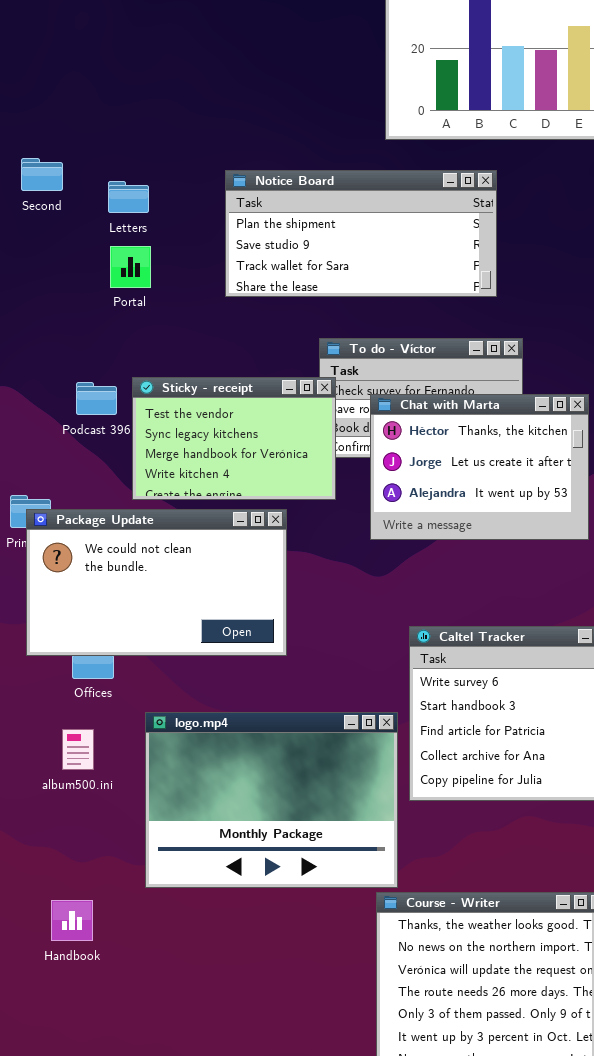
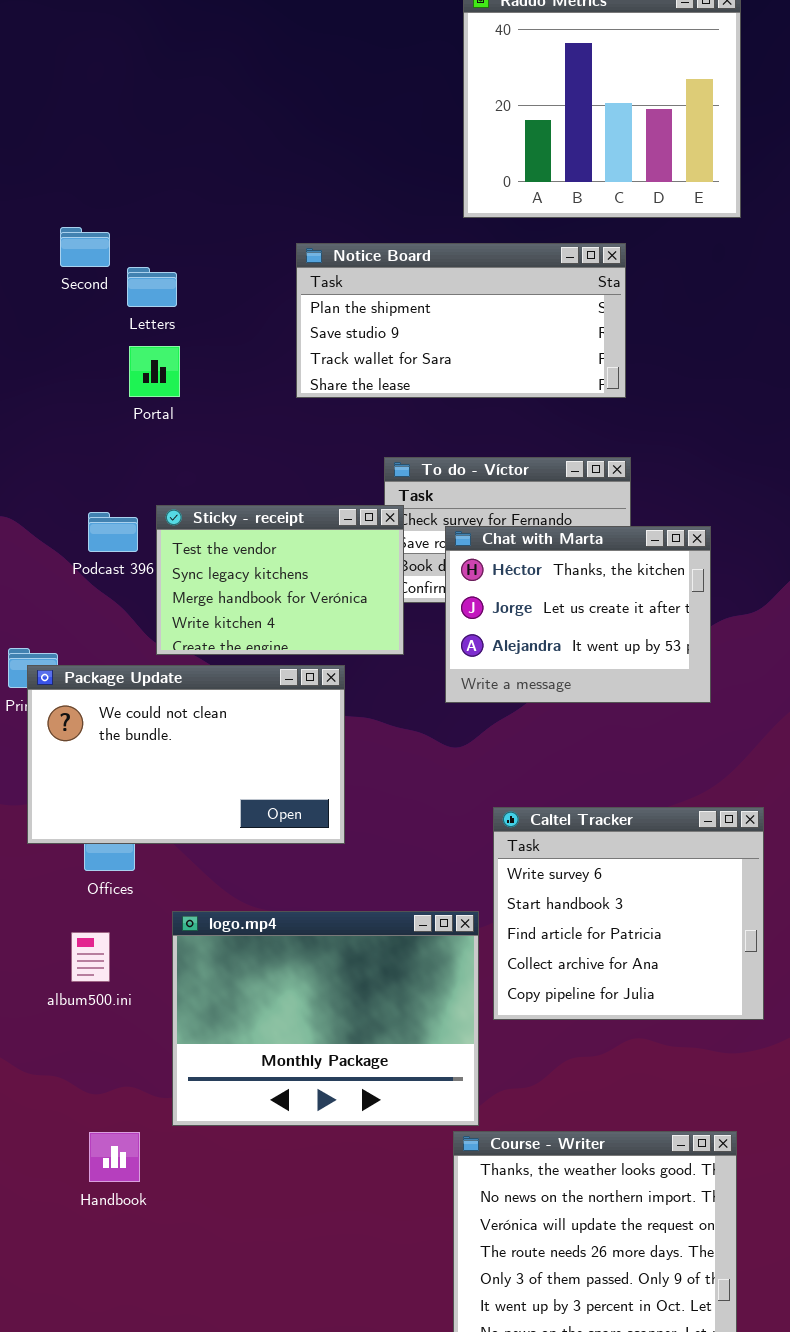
Second: [21,158,63,191] -> [60,227,110,267], moved
Notice Board: [225,170,497,297] -> [296,243,626,398], moved
Handbook: [51,900,93,941] -> [89,1132,140,1182], moved

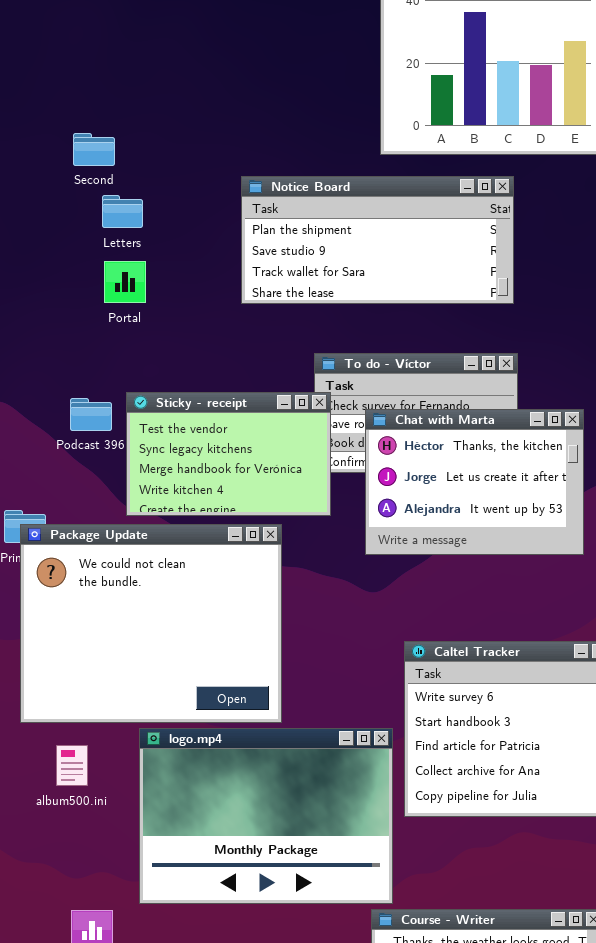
Second: [60,227,110,267] -> [73,133,115,166], moved
Package Update: [27,665,345,844] -> [20,524,282,723], resized

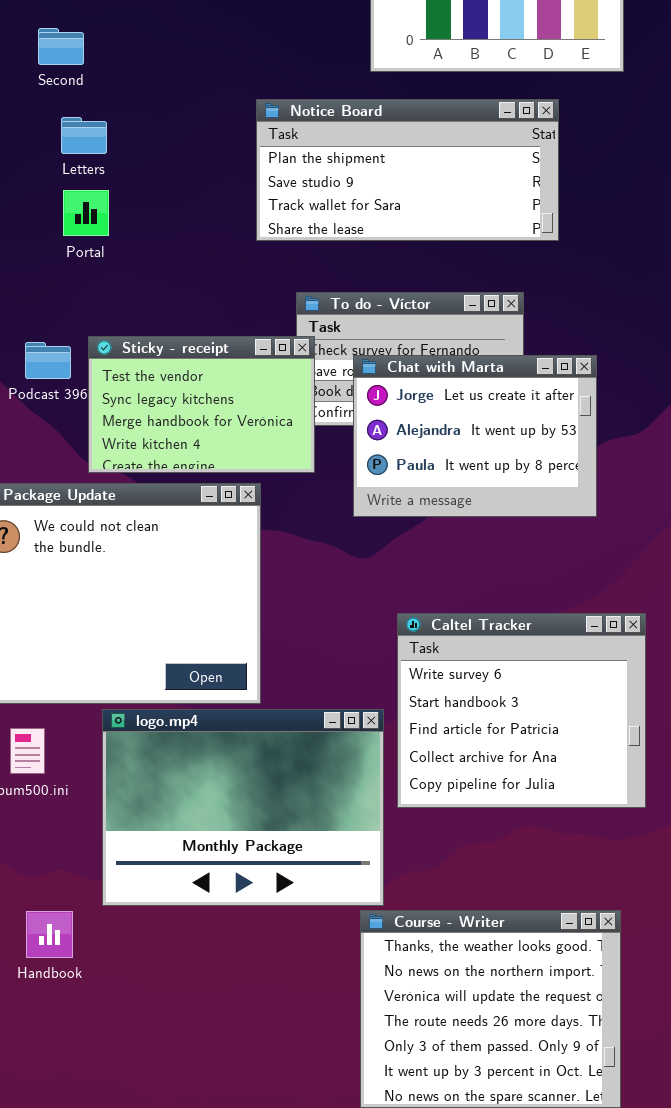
Second: [73,133,115,166] -> [38,28,84,65], moved
Notice Board: [241,176,514,304] -> [256,99,559,241], moved
Chat with Marta: [365,409,584,555] -> [353,355,597,517], scrolled down 1 row

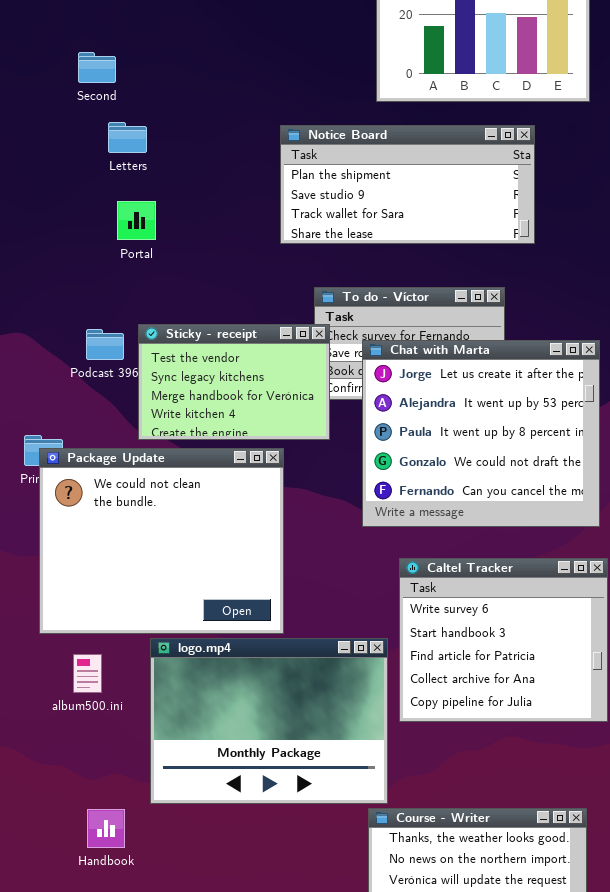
Second: [38,28,84,65] -> [78,52,116,83], moved
Letters: [61,117,107,154] -> [108,122,147,153], moved
Chat with Marta: [353,355,597,517] -> [362,340,600,527], resized

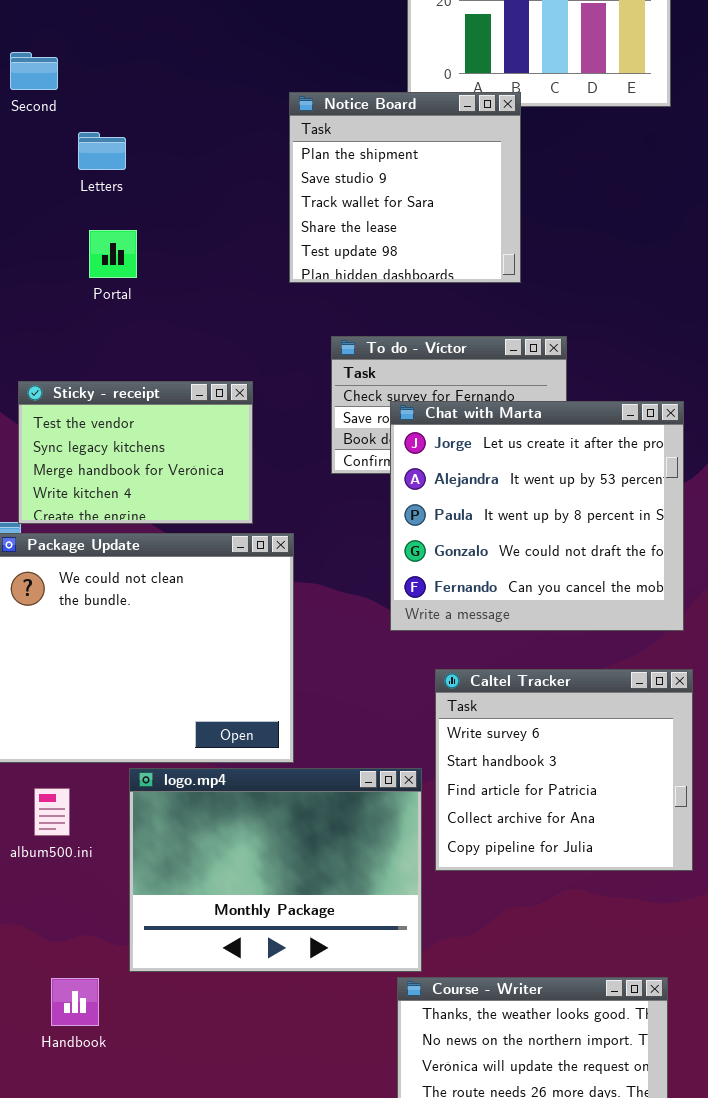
Second: [78,52,116,83] -> [10,52,58,90], moved
Notice Board: [280,125,535,244] -> [289,92,521,283], resized
Sticky - receipt: [138,324,330,440] -> [18,381,253,524], moved

